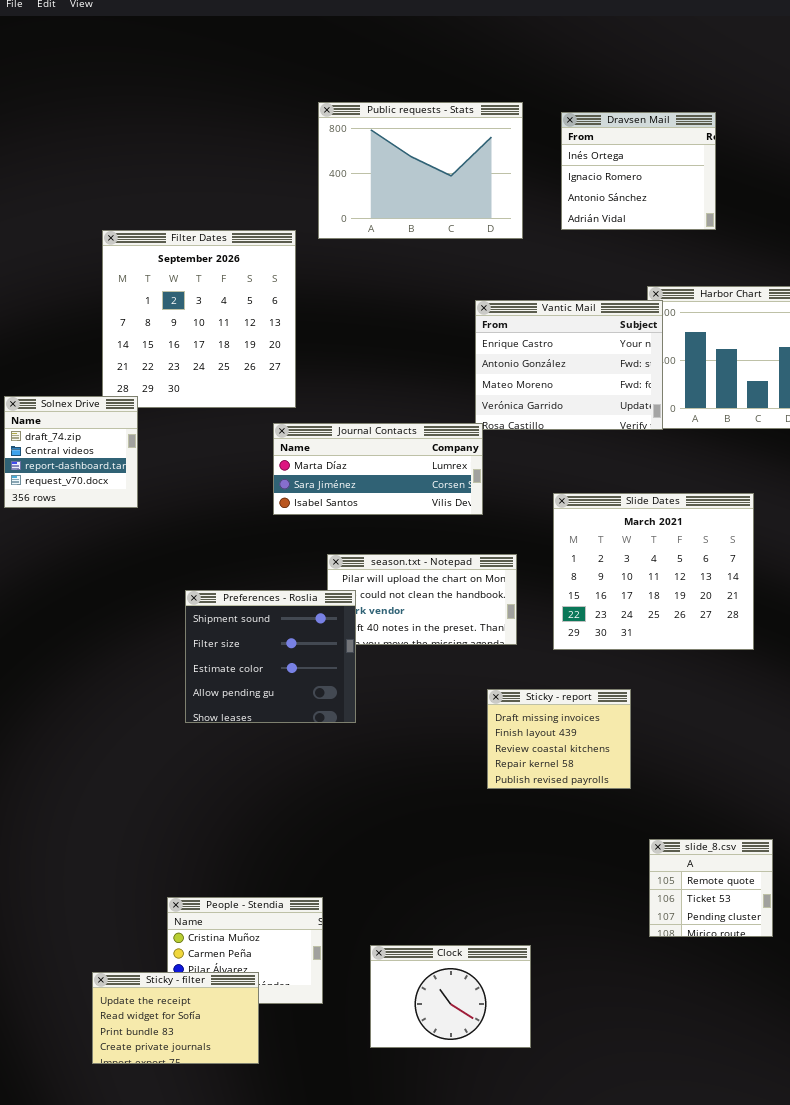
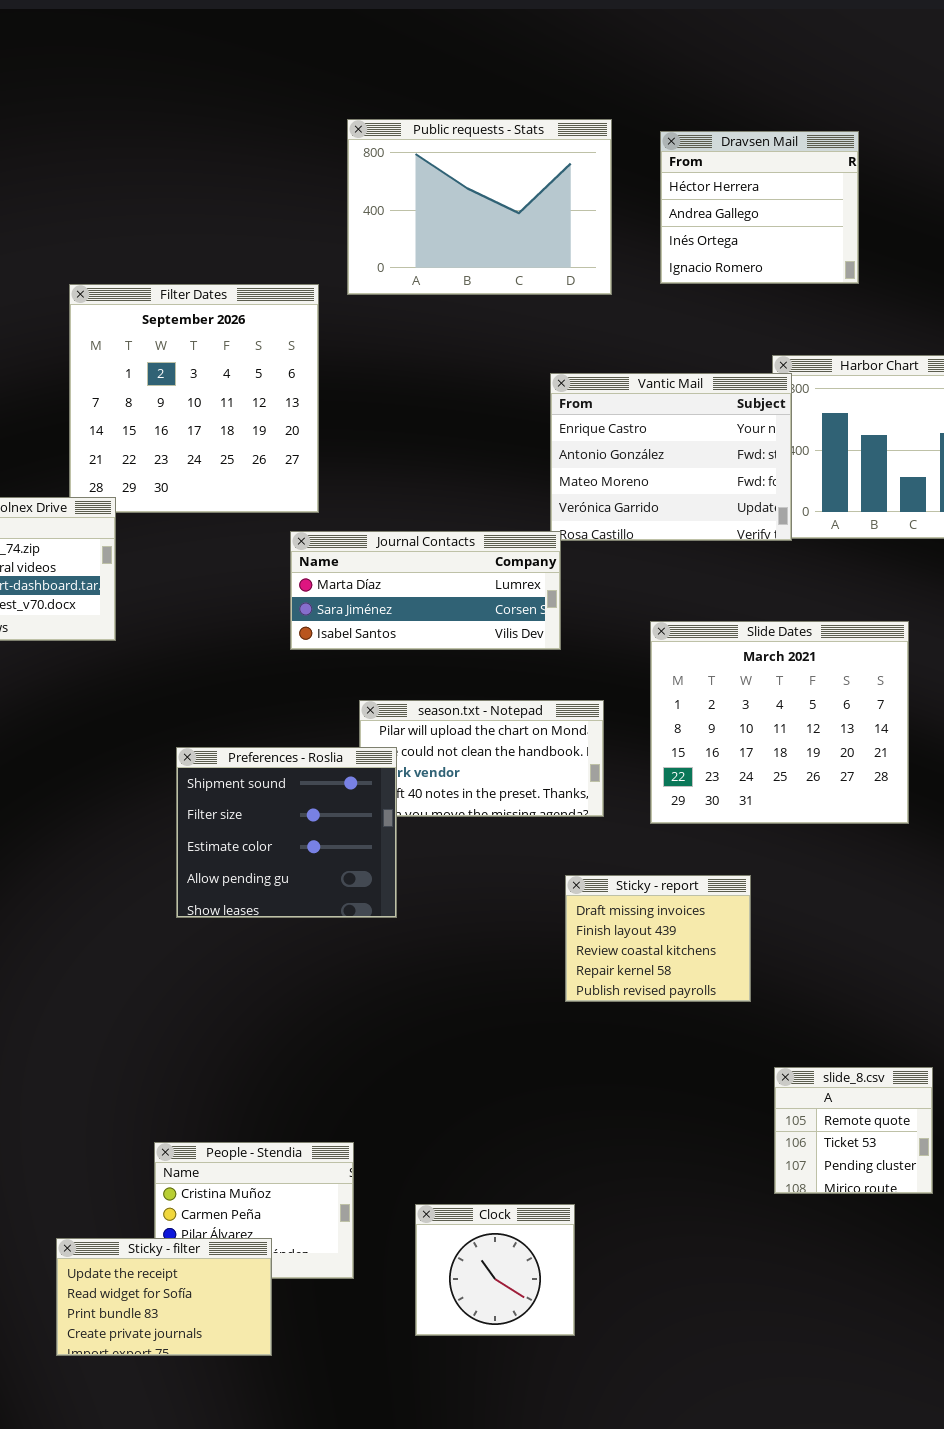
Dravsen Mail: [561,112,716,230] -> [660,131,859,284], scrolled up 2 rows
Clock: [370,945,531,1048] -> [415,1204,575,1336], resized

